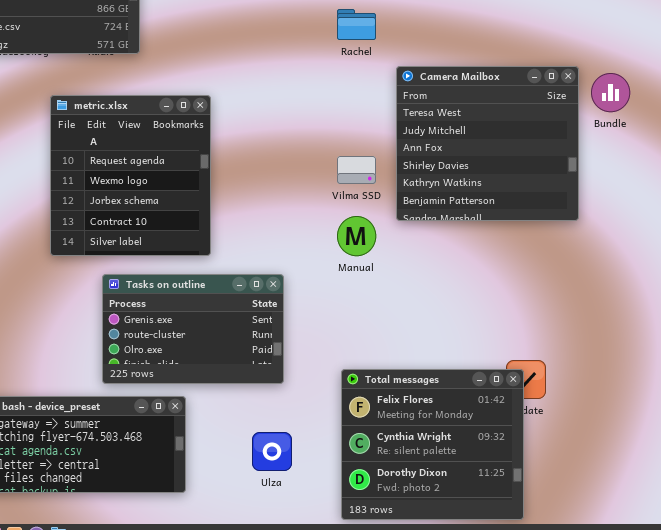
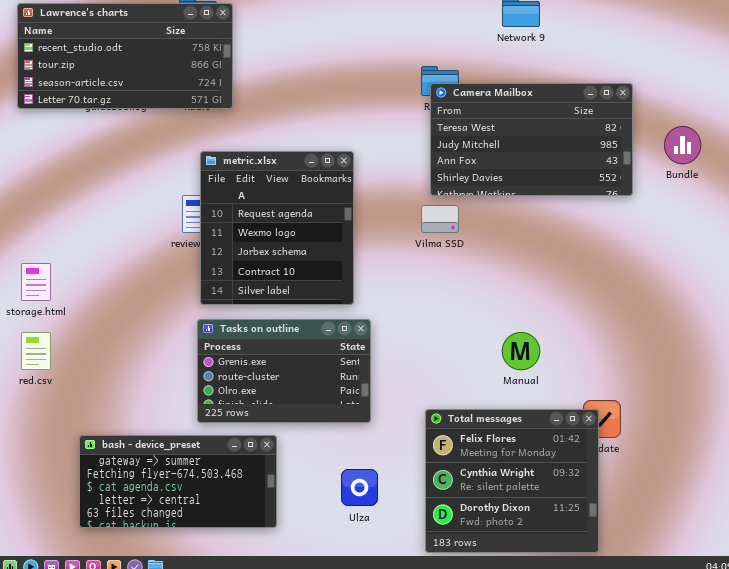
Camera Mailbox: [396,66,579,221] -> [430,83,633,196], moved, resized
metric.xlsx: [50,95,211,256] -> [200,151,354,305], moved
Manual: [337,216,376,256] -> [502,332,540,370], moved

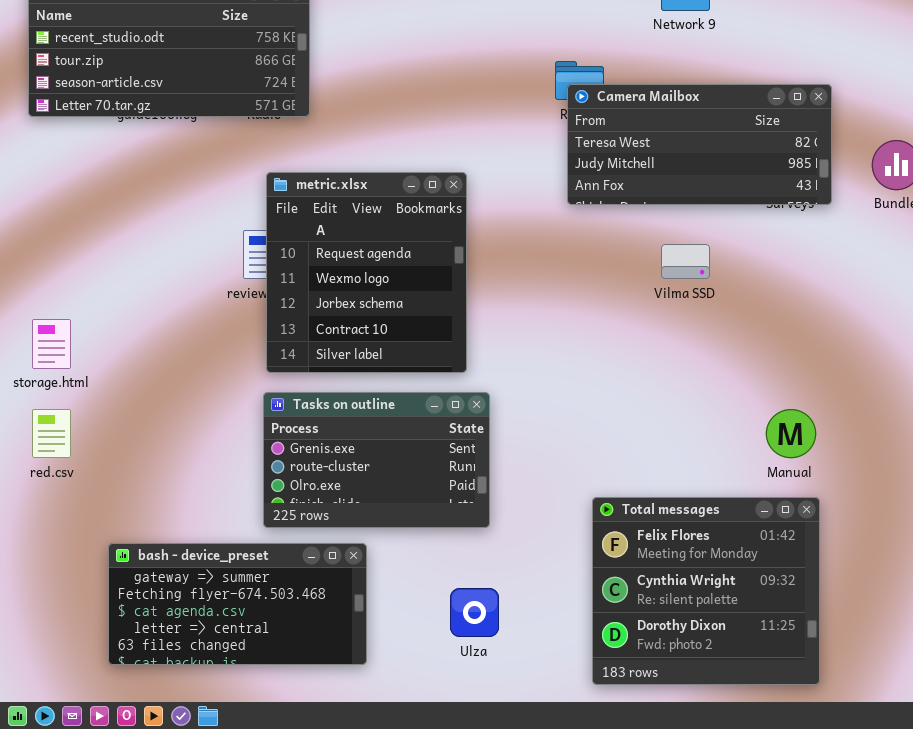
Camera Mailbox: [430,83,633,196] -> [567,84,832,205], resized
Vilma SSD: [421,205,459,233] -> [661,244,710,279], moved
Manual: [502,332,540,370] -> [766,409,816,458], moved
Total messages: [425,409,599,553] -> [592,497,820,685], moved

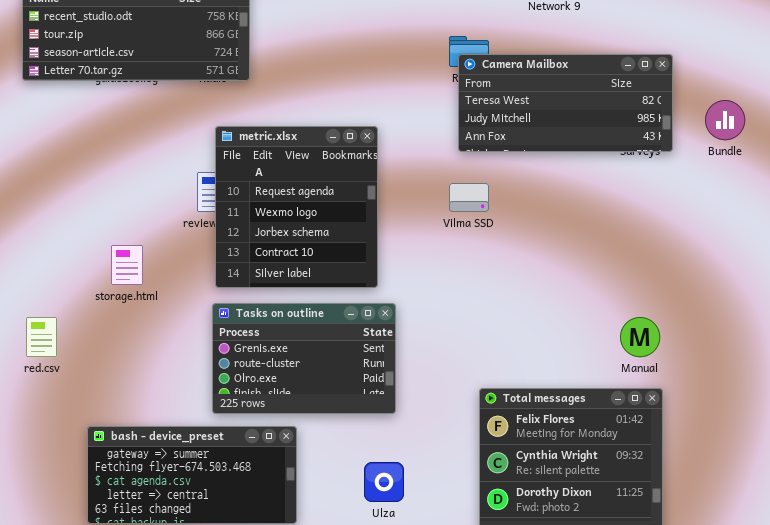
Vilma SSD: [661,244,710,279] -> [449,183,489,212], moved
storage.html: [32,319,71,369] -> [111,245,143,285], moved

